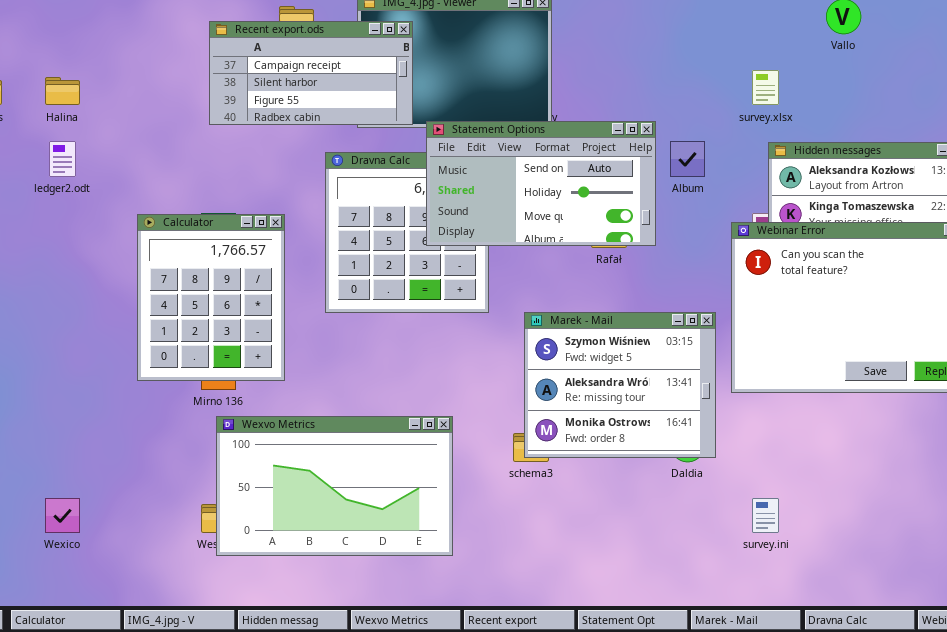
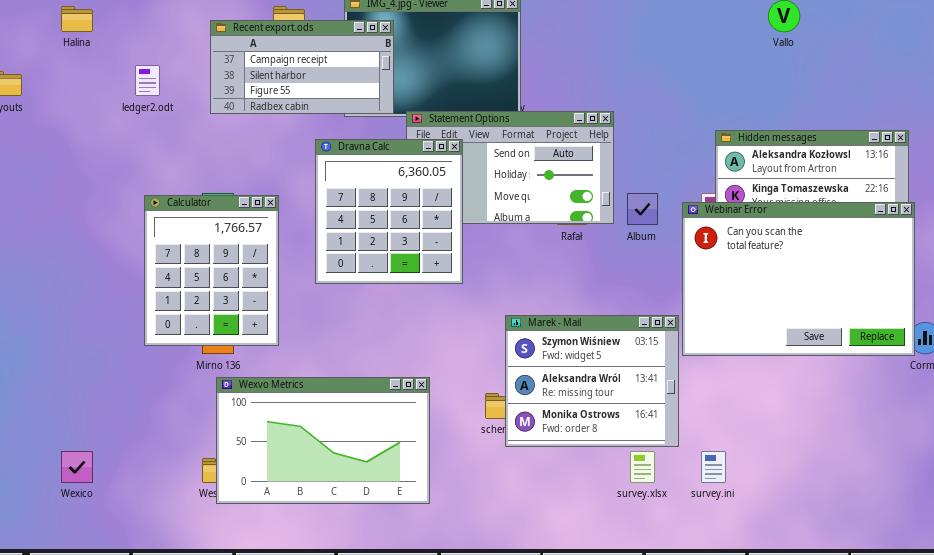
survey.xlsx: [752,70,779,105] -> [630,451,655,483], moved
Halina: [45,77,80,105] -> [61,6,93,32], moved
ledger2.odt: [49,141,76,177] -> [135,65,160,96], moved
Album: [670,141,705,177] -> [627,193,658,225], moved
Dravna Calc: [325,152,489,313] -> [315,139,463,284], raised
Marek - Mail: [524,312,716,458] -> [505,315,679,447], moved

